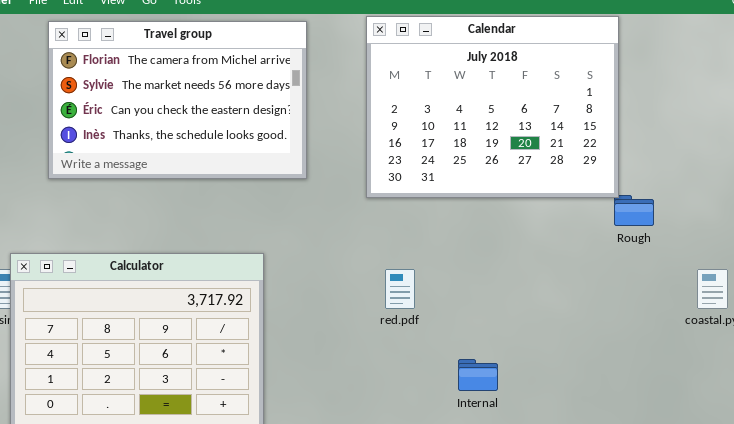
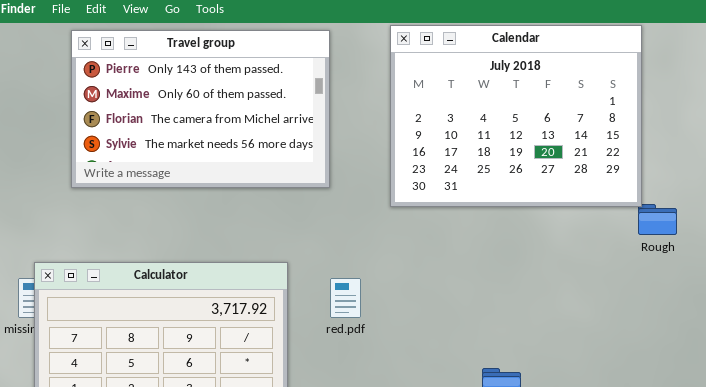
Travel group: [48,21,307,179] -> [71,30,330,188], scrolled up 2 rows
red.pdf: [385,269,415,309] -> [330,278,361,318], moved

